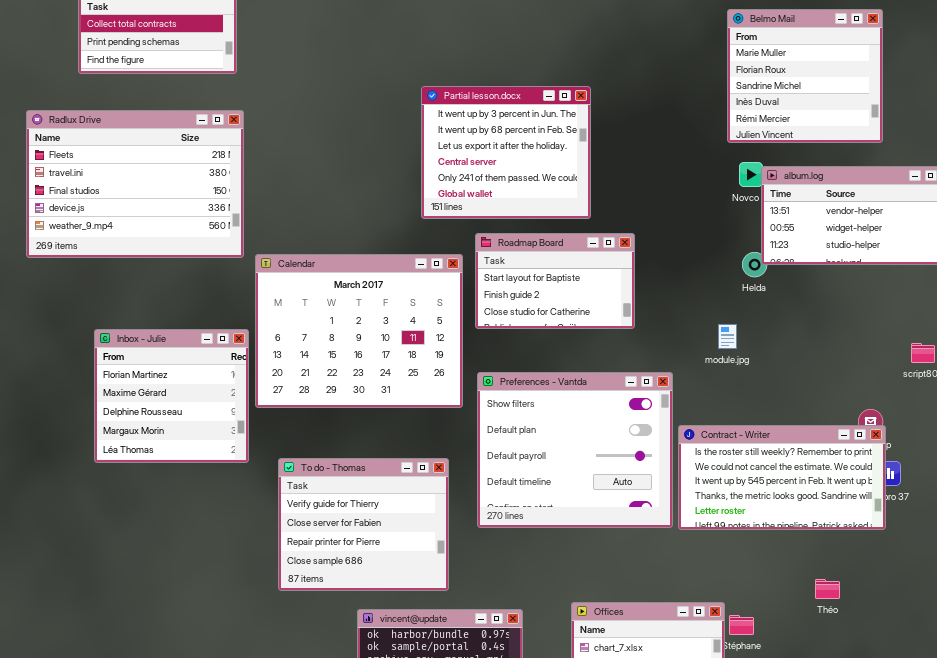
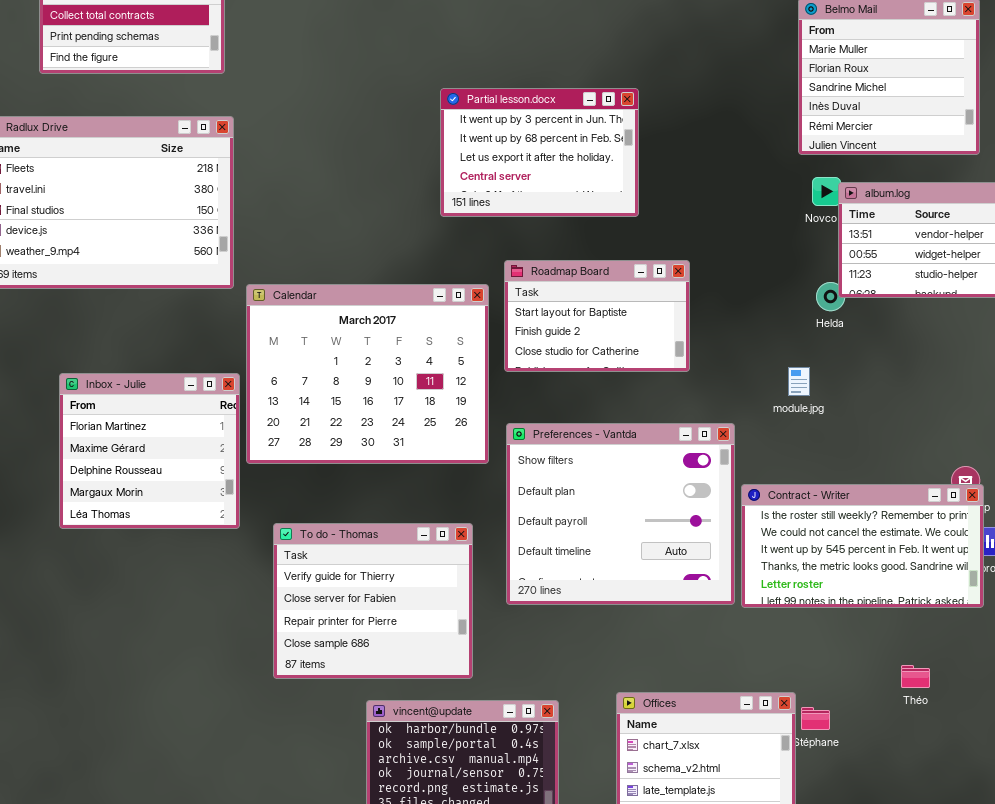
Partial lesson.docx: [421,86,591,219] -> [440,88,639,217], resized

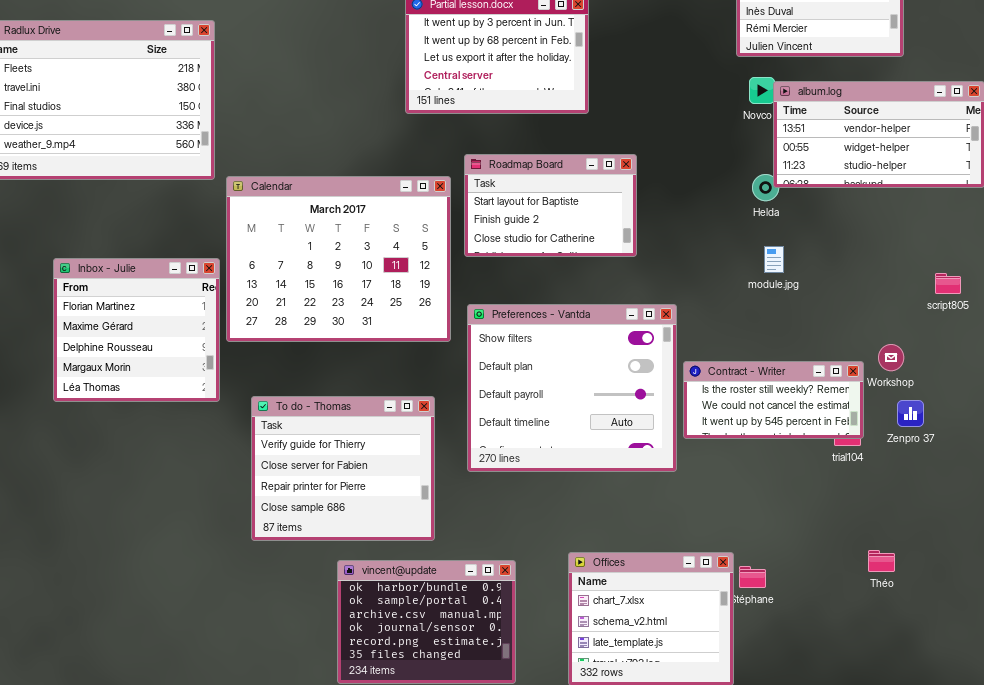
module.jpg: [788,367,810,396] -> [764,246,784,273], moved
Contract - Writer: [741,484,984,608] -> [683,361,864,439], resized
Théo: [901,665,930,688] -> [868,550,895,572], moved

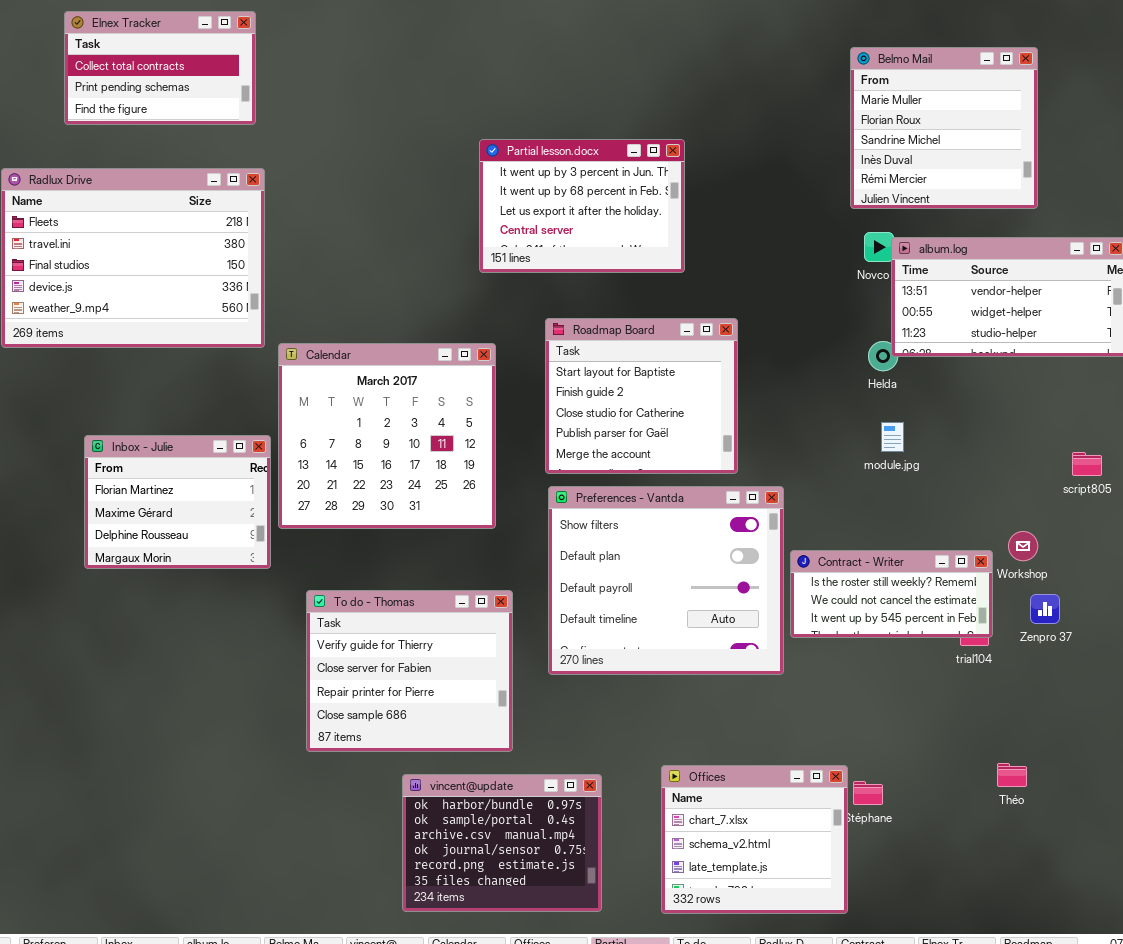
Roadmap Board: [464,154,637,257] -> [545,318,738,474], resized
Calendar: [226,176,451,342] -> [278,343,496,529], resized
Inbox - Julie: [53,258,220,402] -> [84,435,271,569], resized

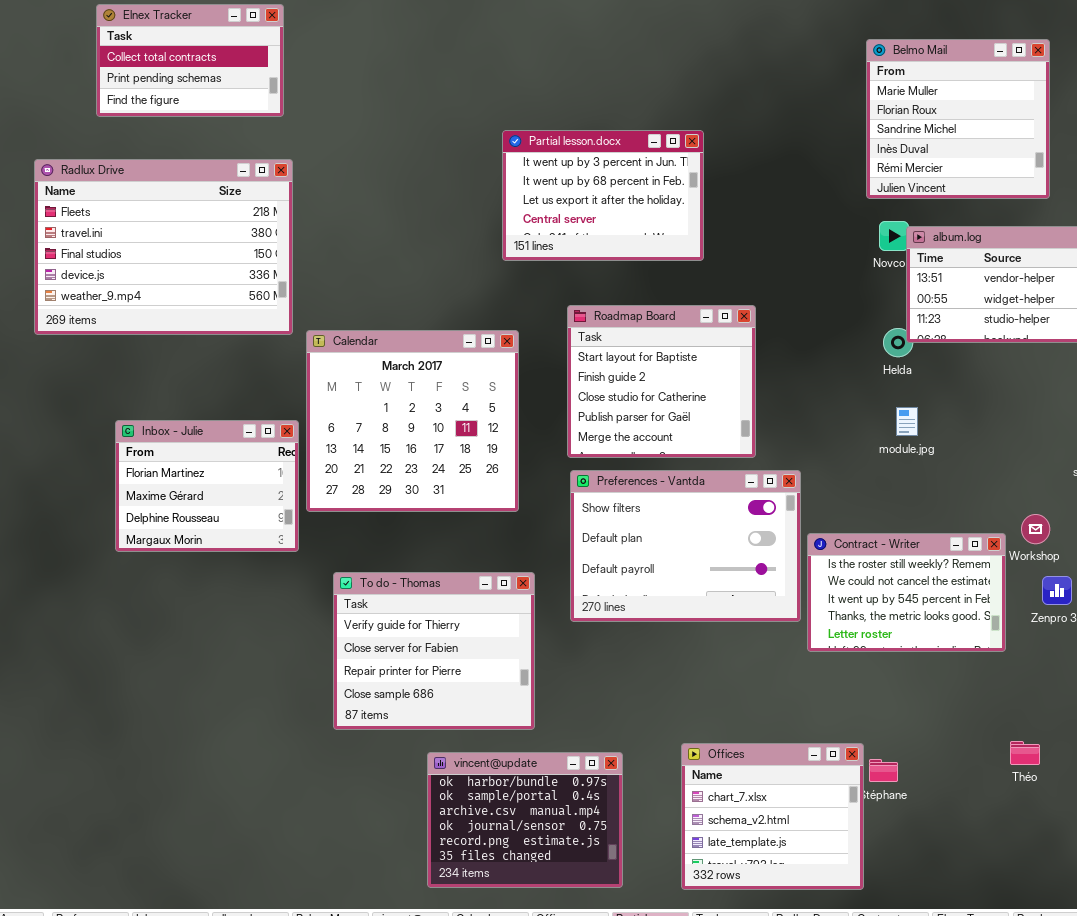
Preferences - Vantda: [548,486,784,675] -> [570,470,801,622], resized
Contract - Writer: [790,550,993,638] -> [807,533,1006,652], resized

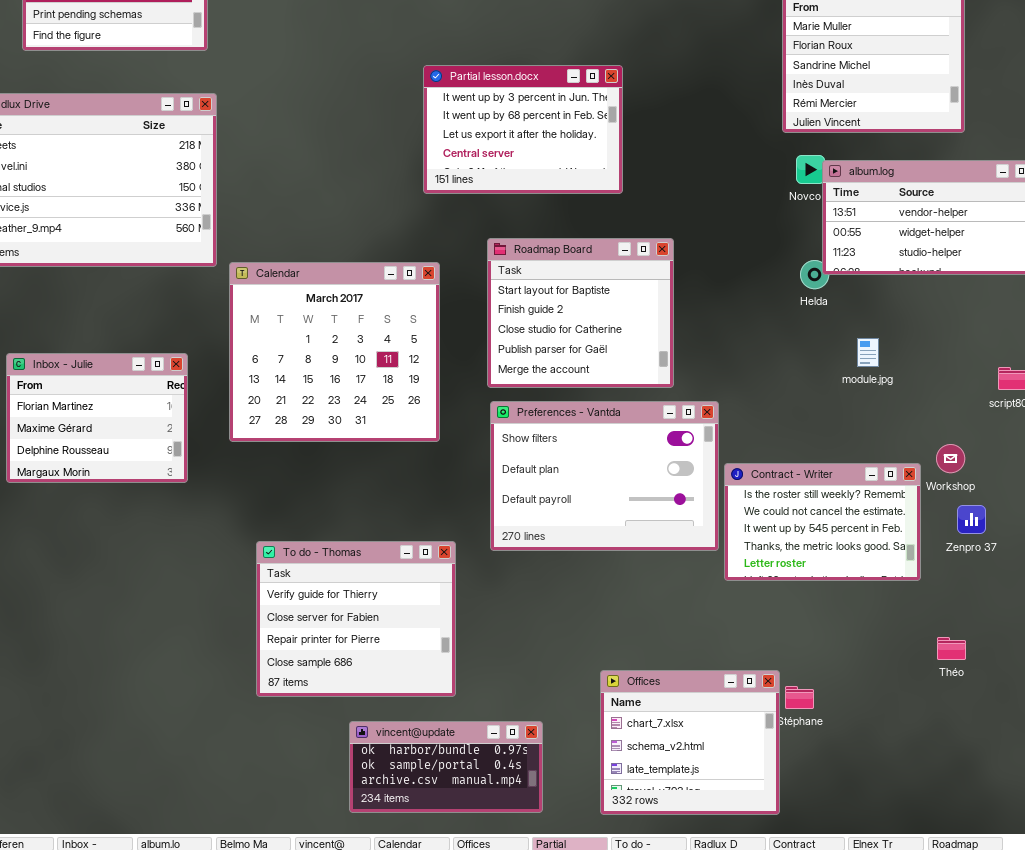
module.jpg: [896,407,918,436] -> [857,338,879,367], moved
Inbox - Julie: [115,420,299,552] -> [6,353,188,483], moved
To do - Thomas: [333,572,535,730] -> [256,541,456,697], moved
Théo: [1010,741,1040,765] -> [937,637,966,660], moved
vincent@update: [427,752,623,888] -> [349,721,543,813], resized

